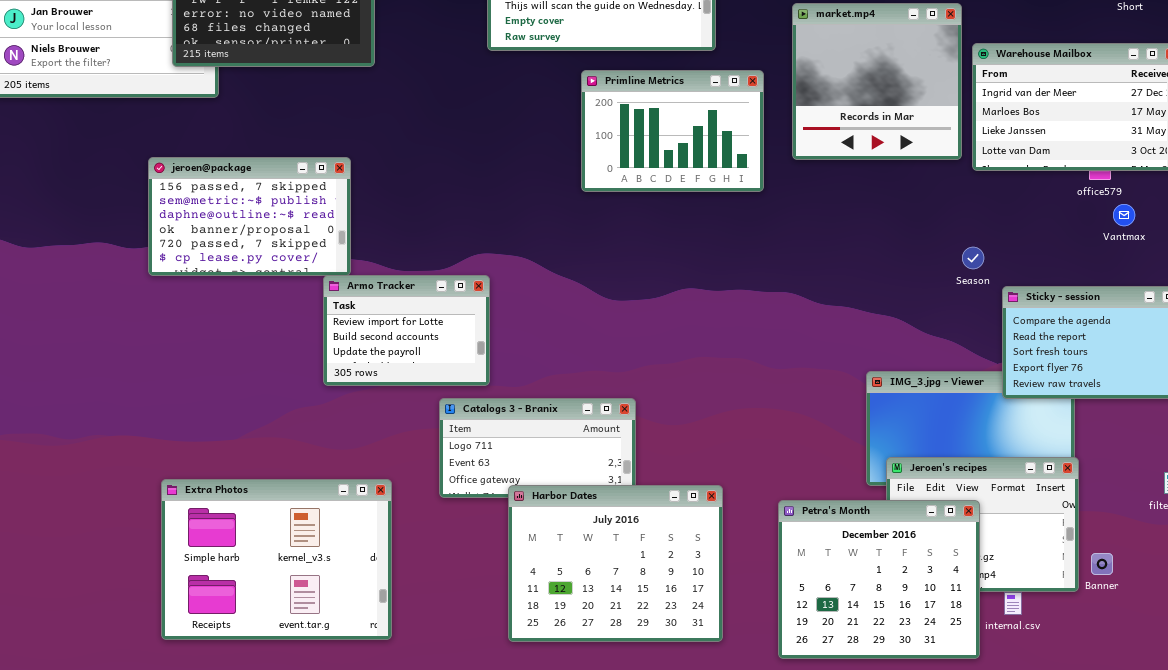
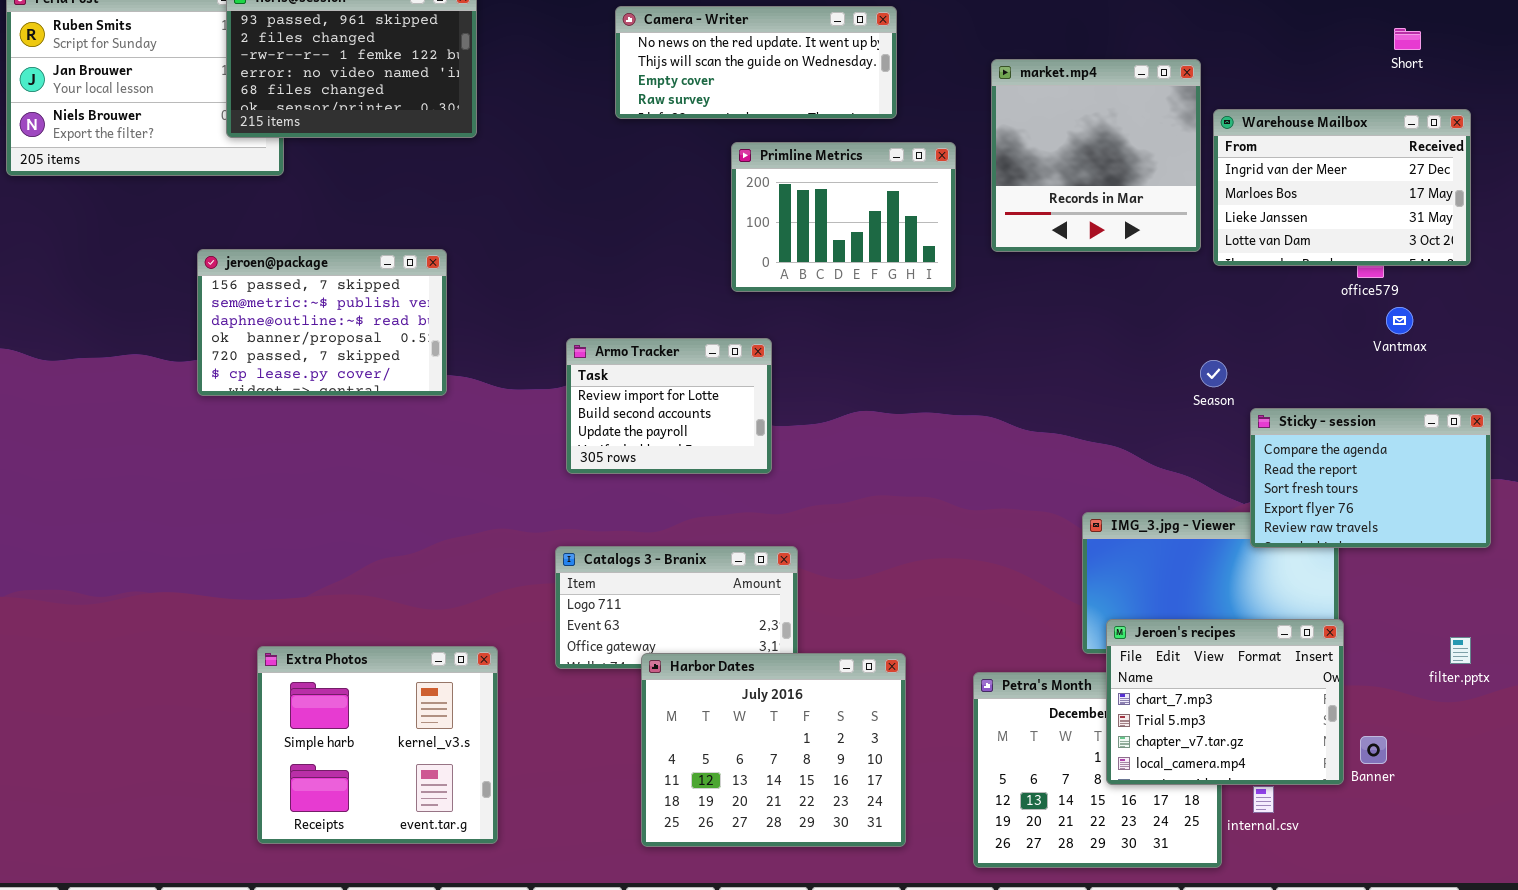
Armo Tracker: [323,275,490,386] -> [566,338,772,474], moved
Jeroen's recipes: [886,457,1079,592] -> [1106,619,1344,785], raised
Extra Photos: [161,479,392,640] -> [257,646,498,844], resized

